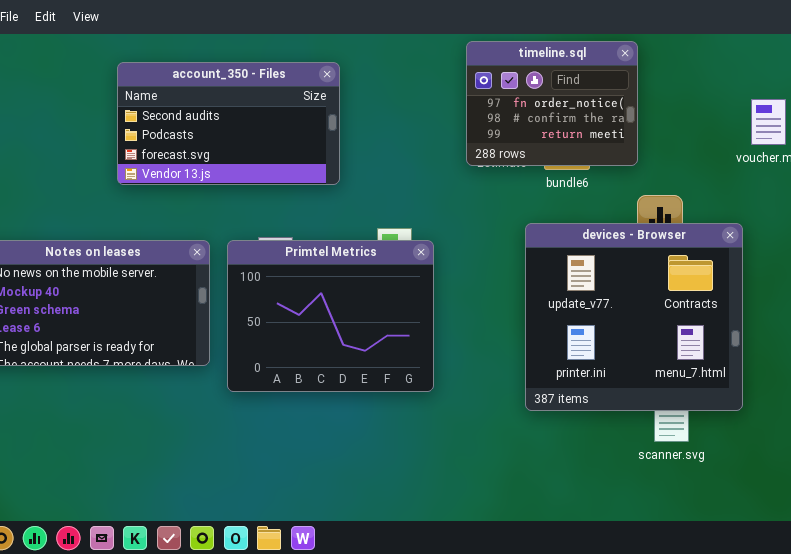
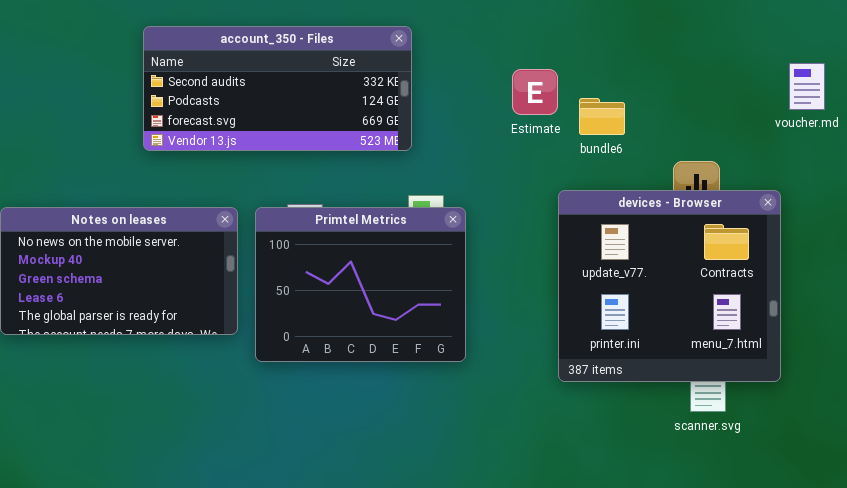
timeline.sql: [466,41,638,166] -> none, closed
account_350 - Files: [117,62,340,185] -> [143,26,412,151], resized

